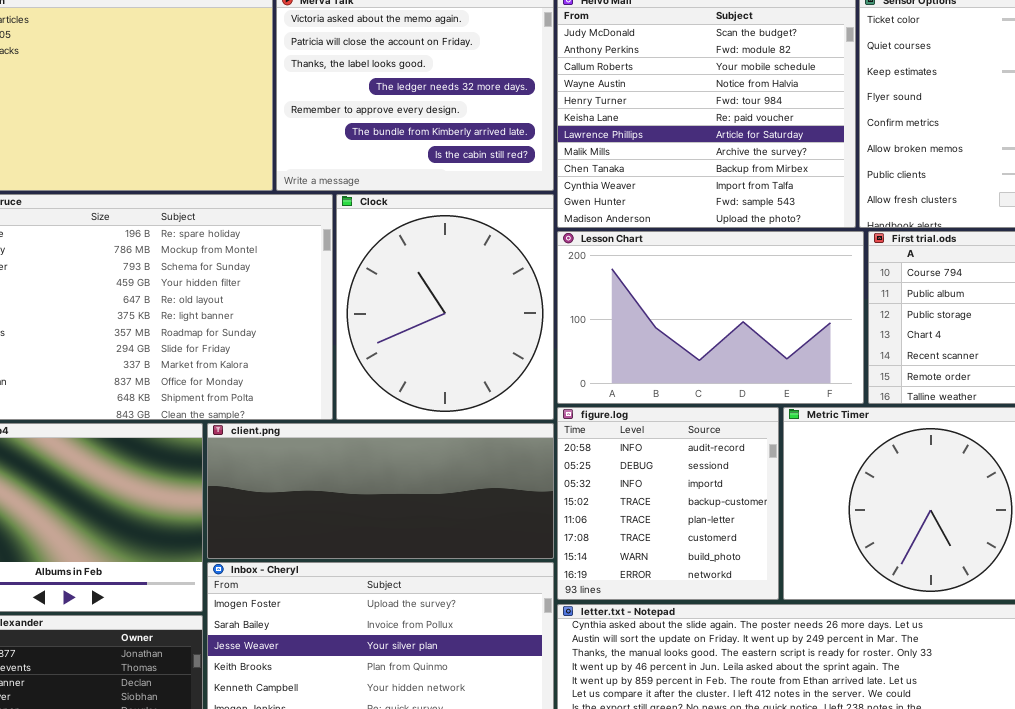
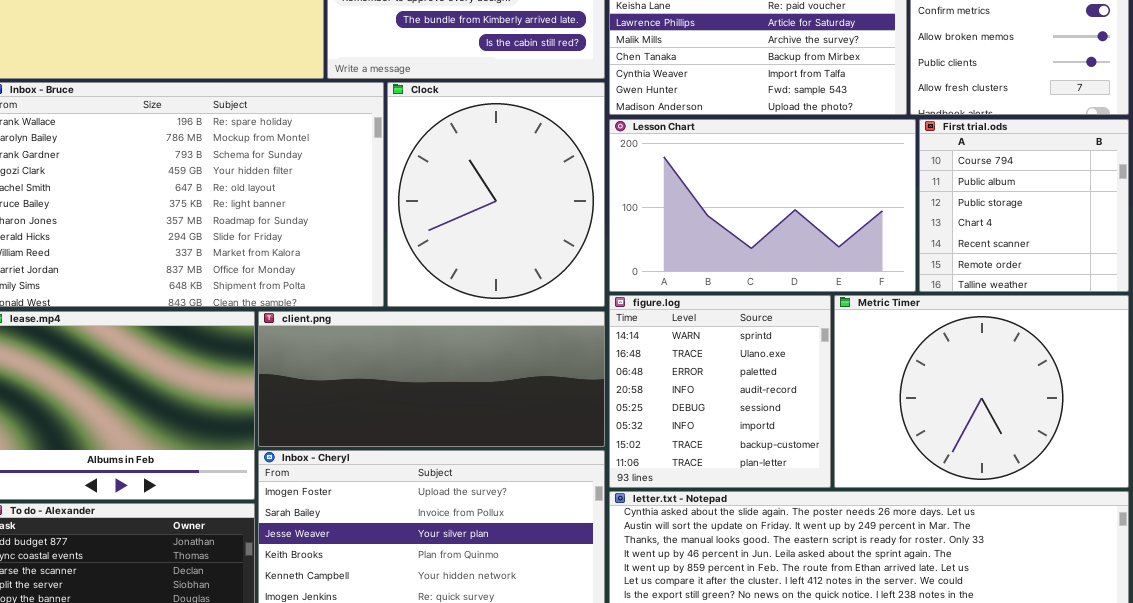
figure.log: [557,407,779,600] -> [609,295,831,488], scrolled up 3 rows

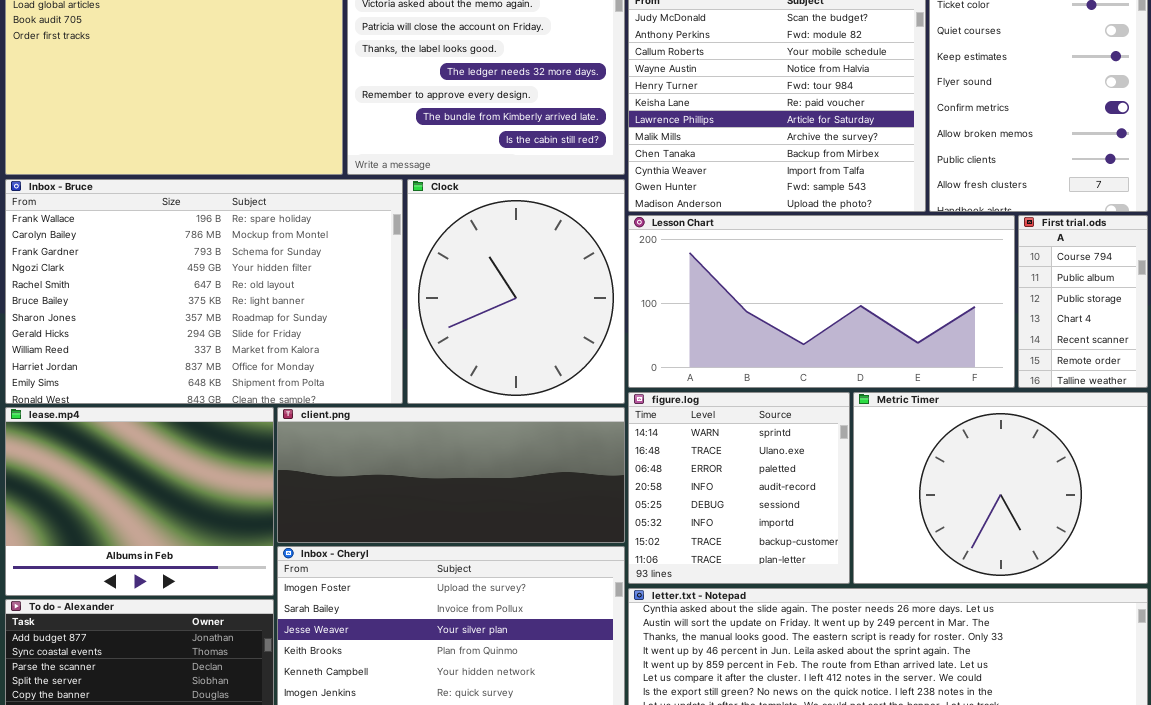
Lesson Chart: [609,119,916,292] -> [628,215,1015,388], resized
First trial.ods: [919,119,1129,292] -> [1018,215,1148,388], resized

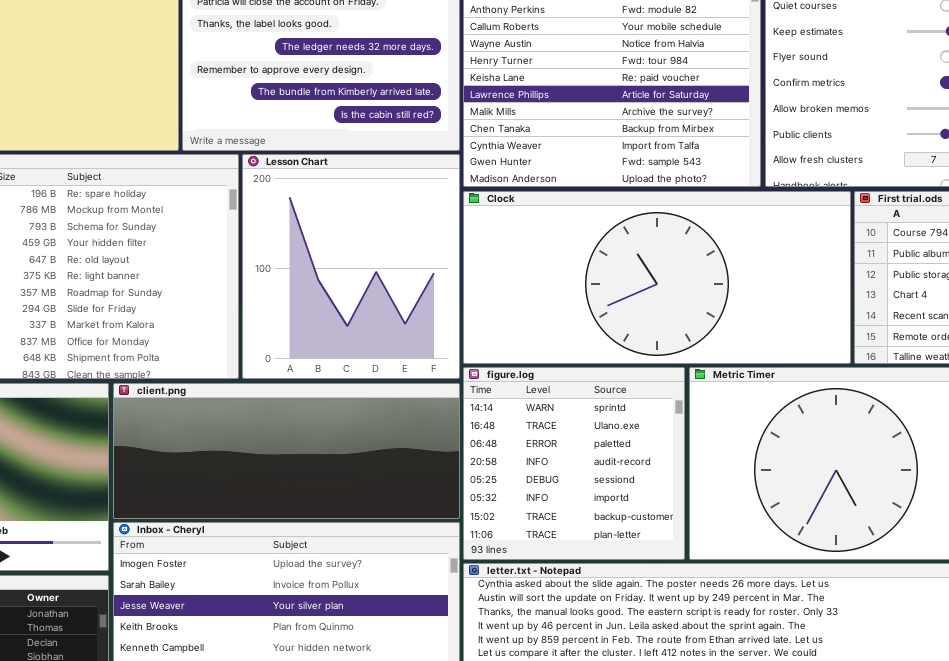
Clock: [407,179,625,404] -> [463,191,851,364], moved, resized
Lesson Chart: [628,215,1015,388] -> [242,154,460,379], moved, resized

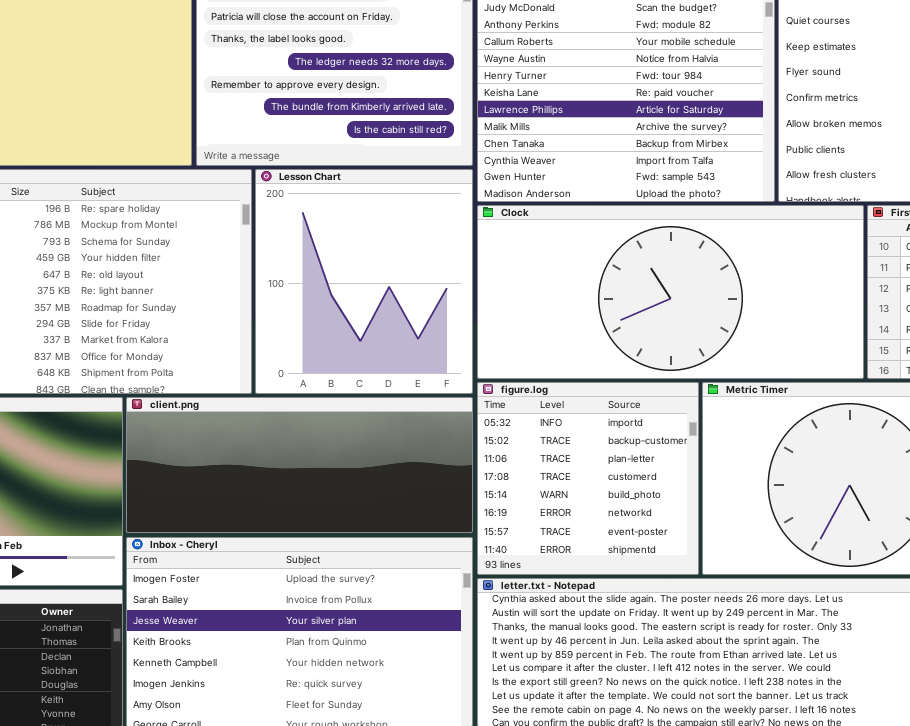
figure.log: [463,367,685,560] -> [477,382,699,575], scrolled down 5 rows

